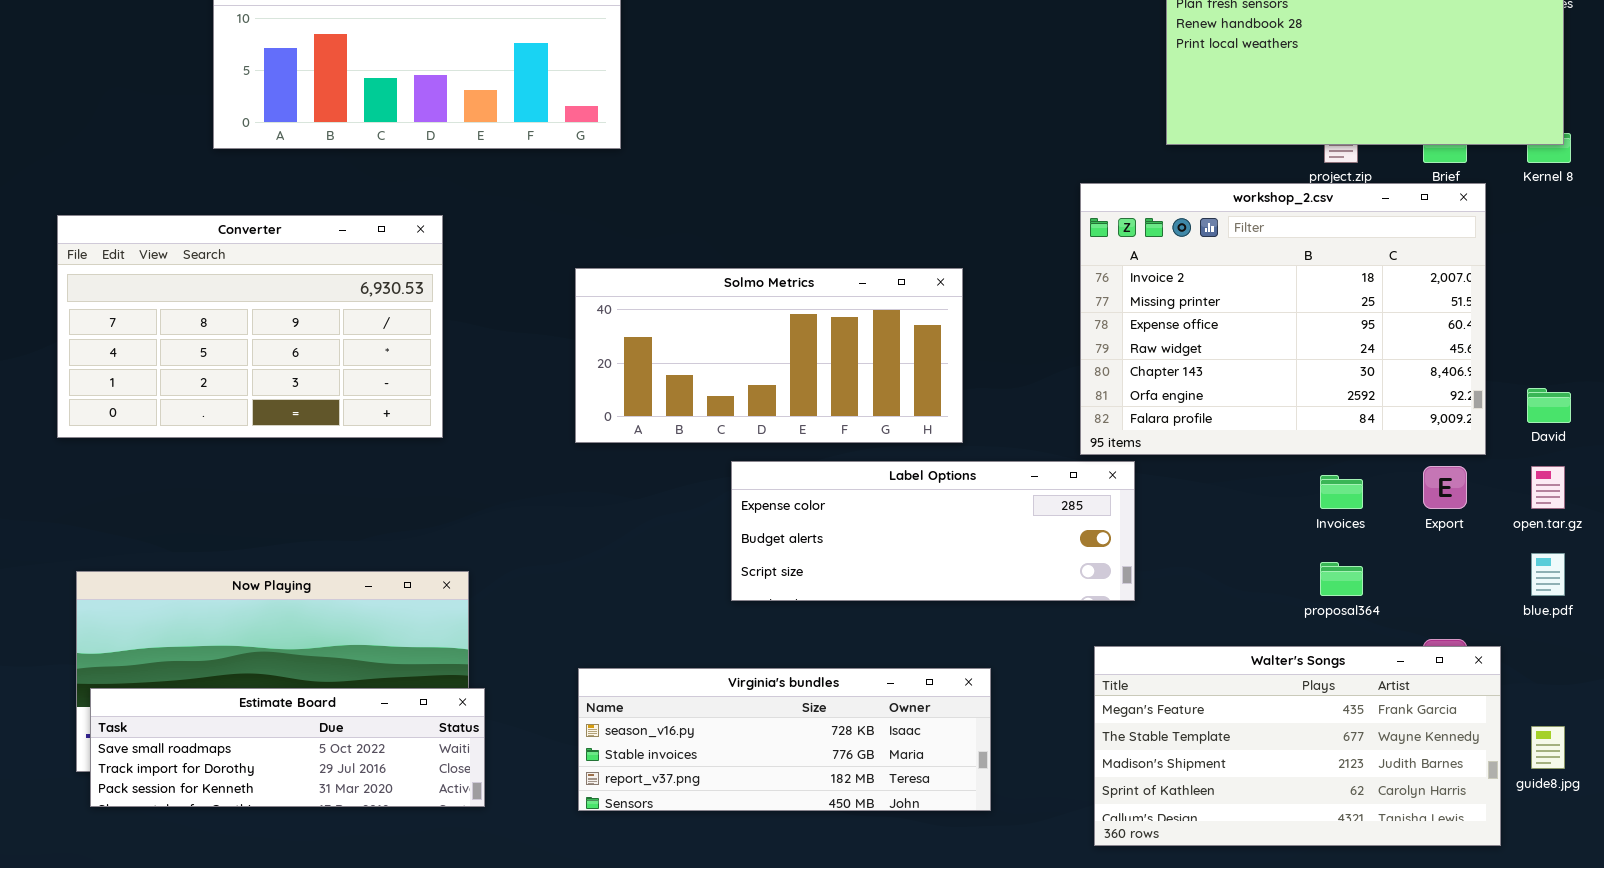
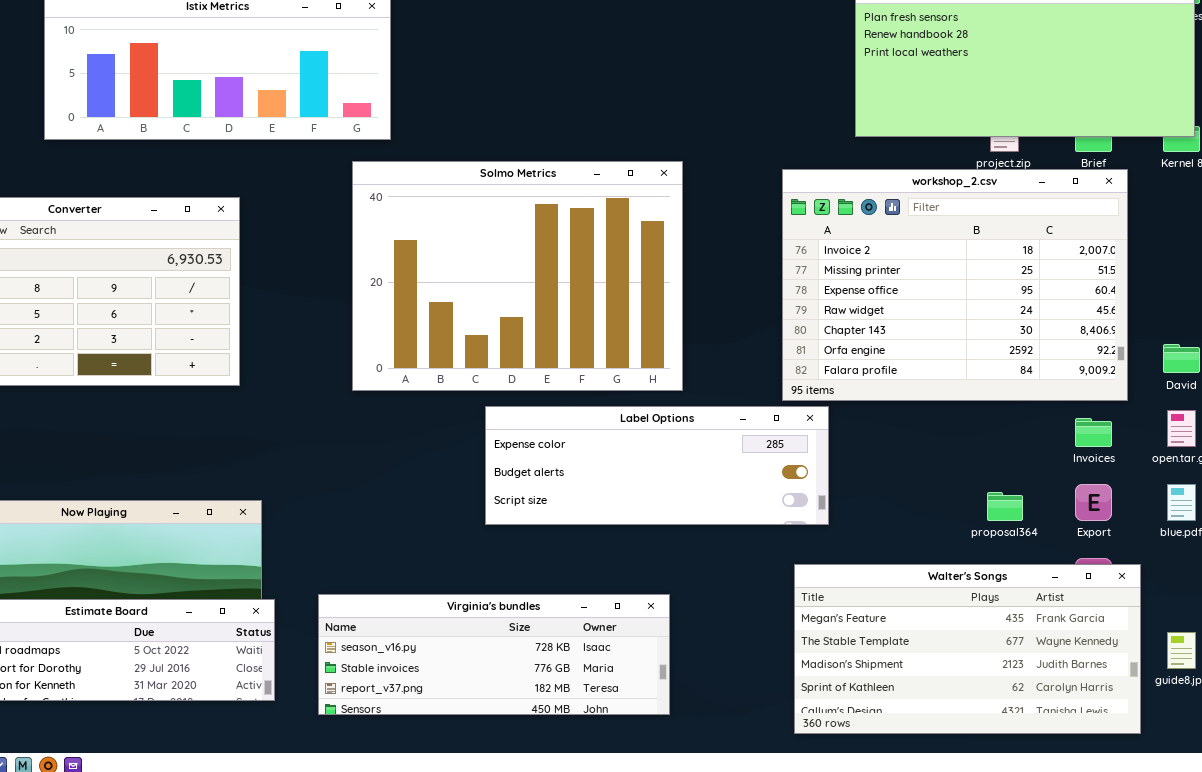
Solmo Metrics: [575,268,963,443] -> [352,161,683,391], resized
Export: [1423,466,1467,509] -> [1075,484,1112,521], moved
Invoices: [1320,475,1363,509] -> [1075,418,1112,447], moved
Virginia's bundles: [578,668,991,811] -> [318,594,670,715], moved

